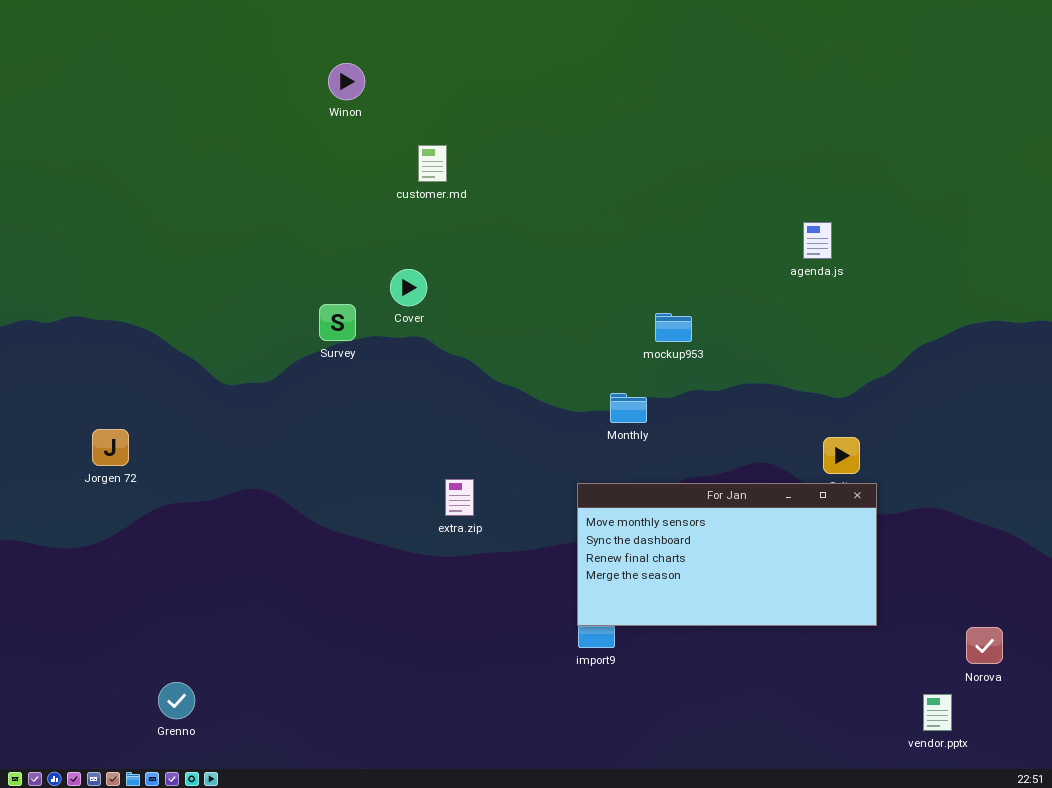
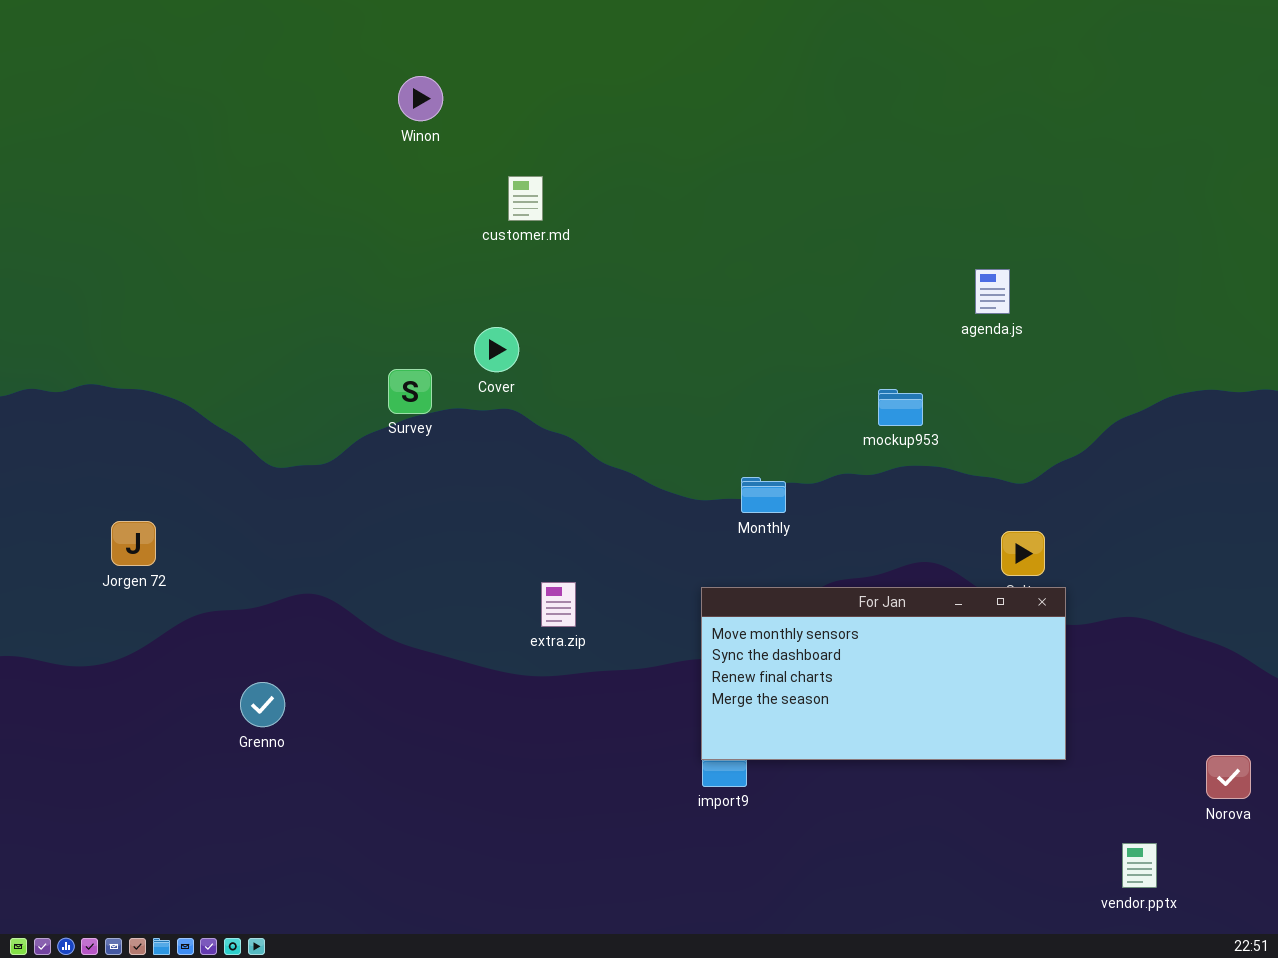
mockup953: [655,313,692,342] -> [878,389,923,426], moved
Norova: [966,627,1003,664] -> [1206,755,1251,799], moved
Grenno: [158,682,195,719] -> [240,682,285,727], moved

